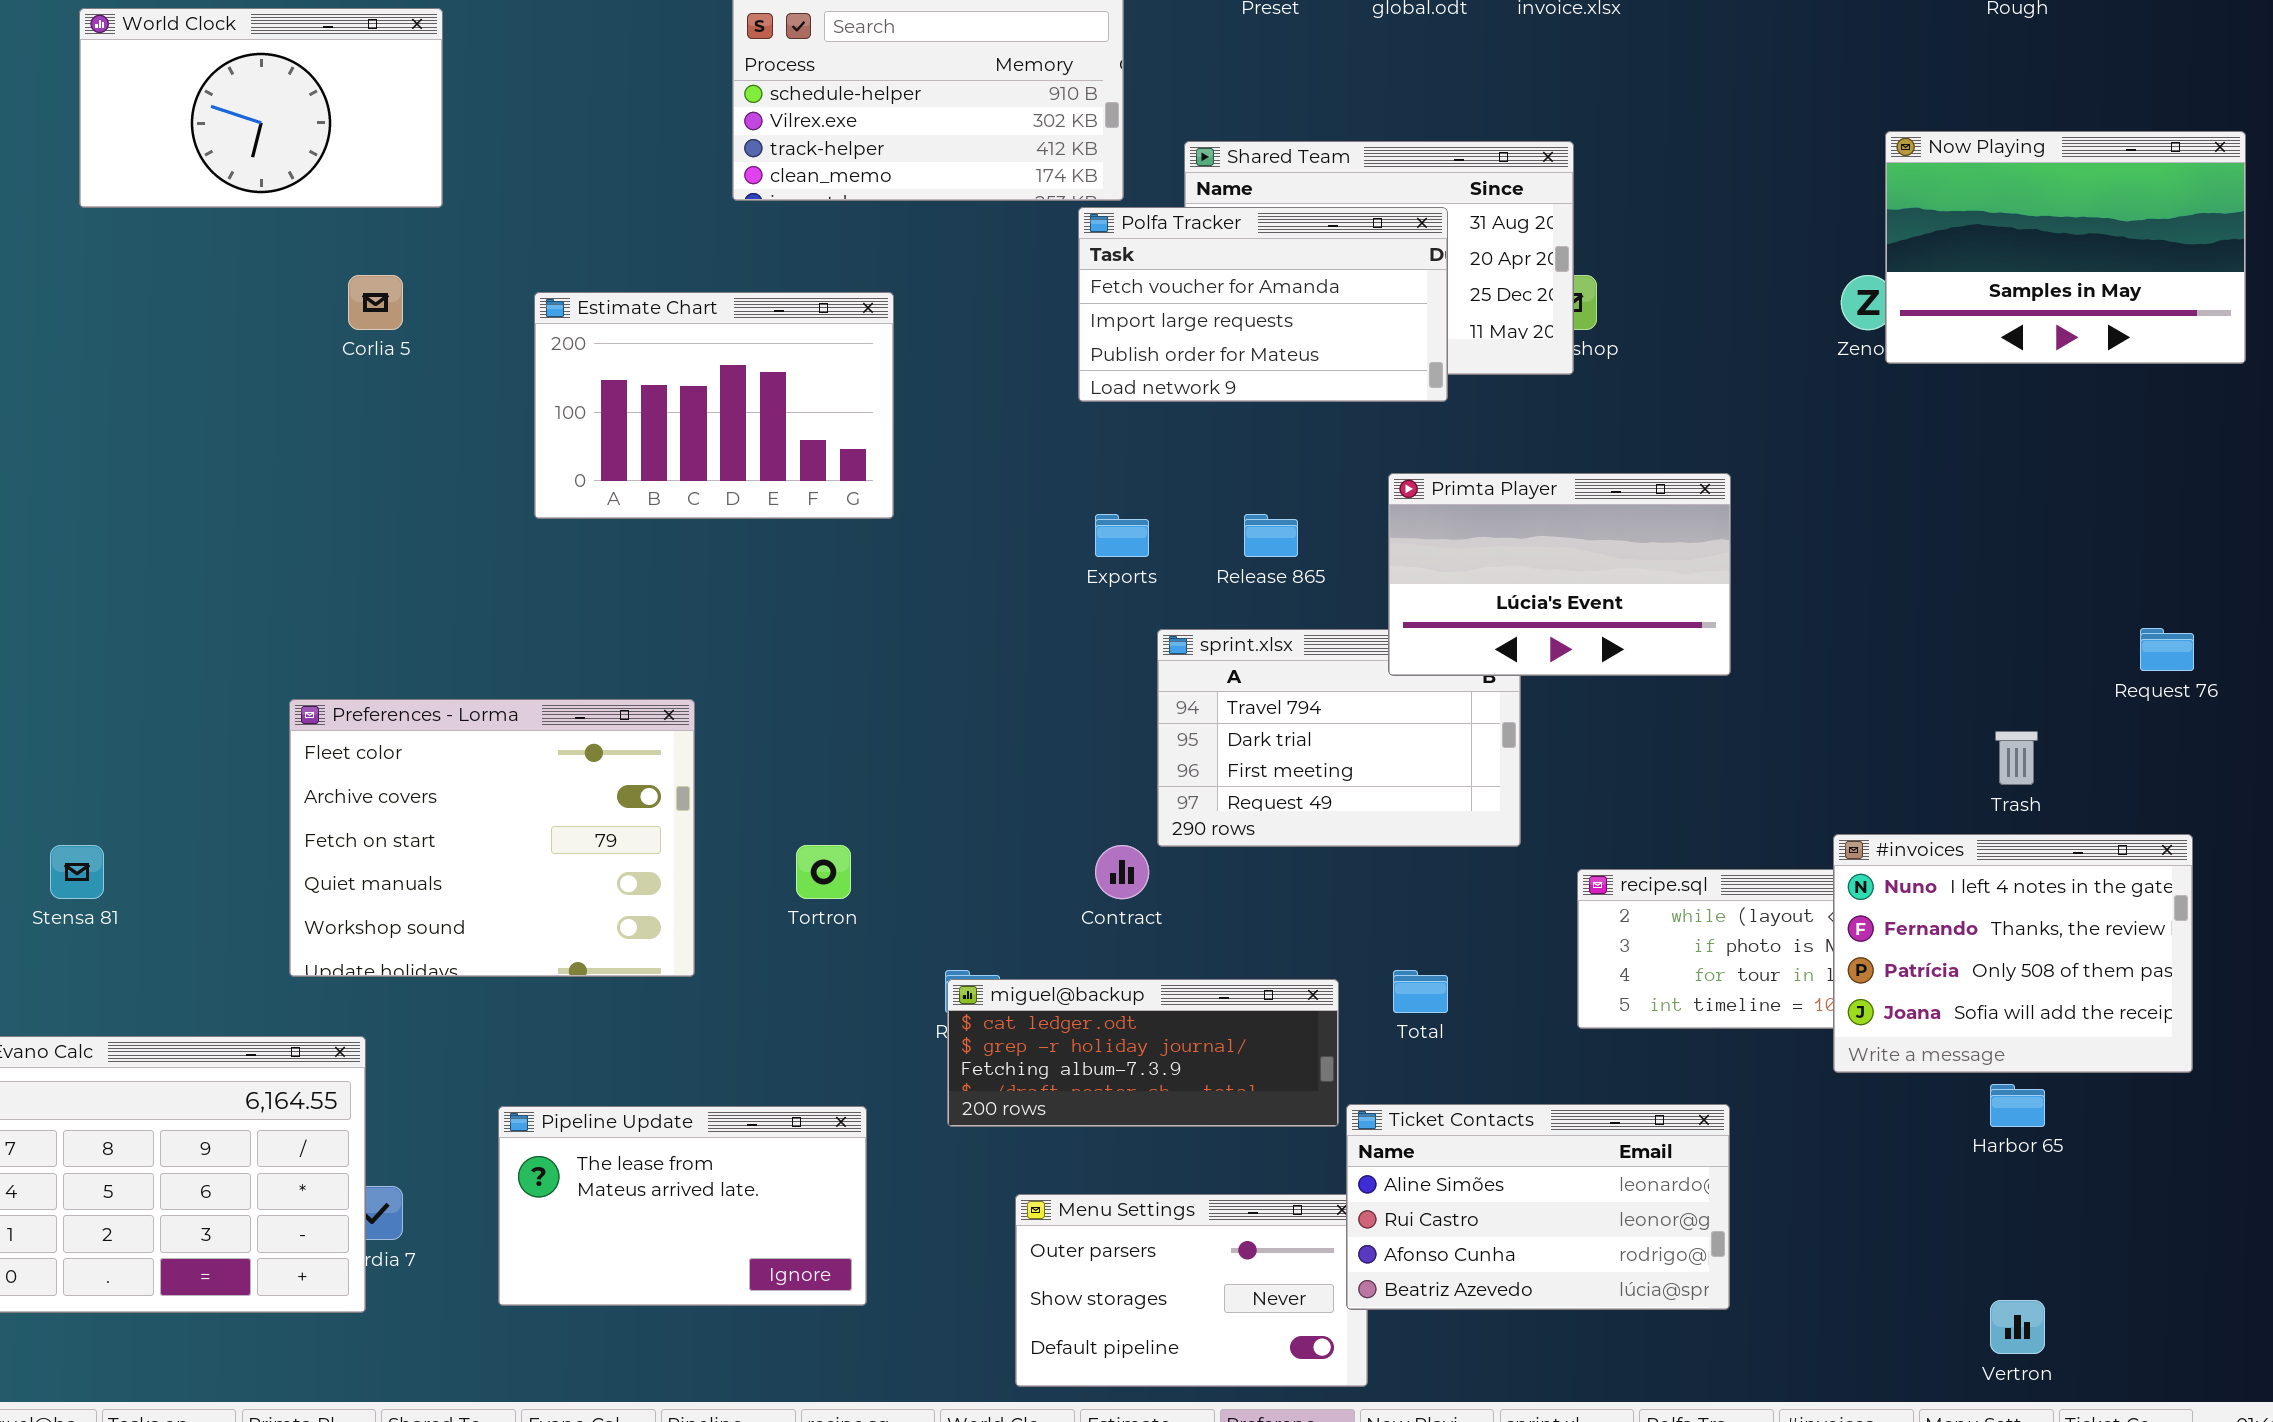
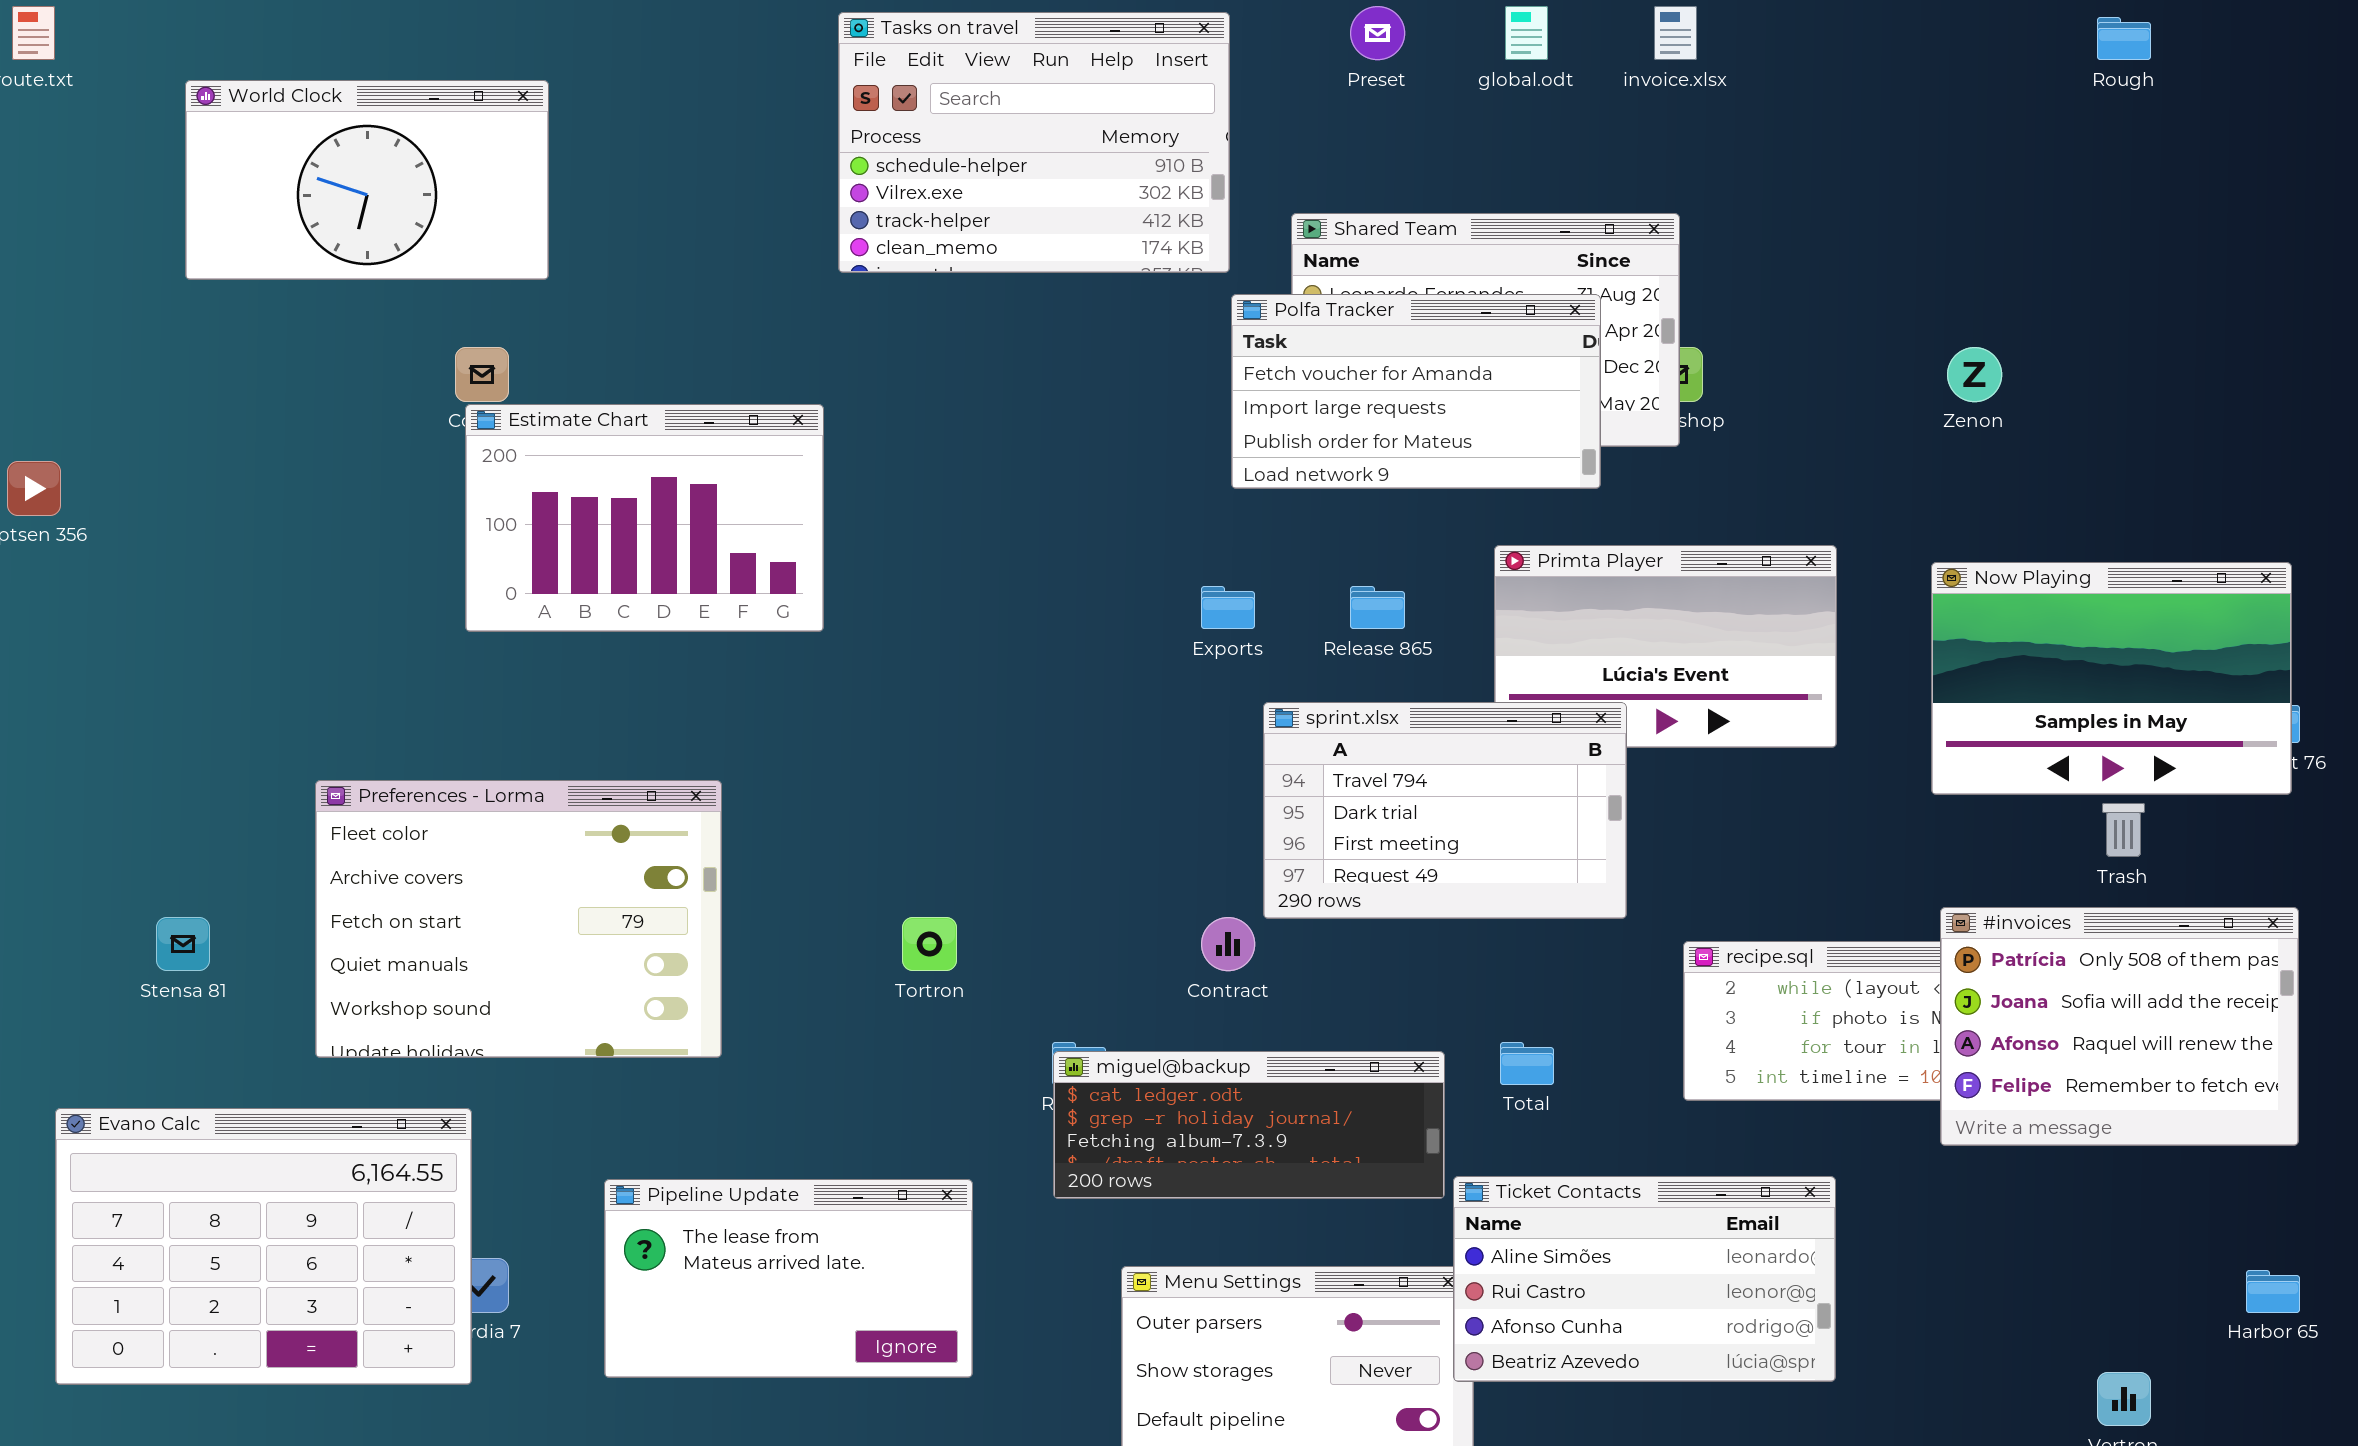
Now Playing: [1885,131,2246,364] -> [1931,562,2292,795], moved
Polfa Tracker: [1078,207,1448,402] -> [1231,294,1601,489], moved
Estimate Chart: [534,292,894,519] -> [465,404,824,632], moved
sprint.xlsx: [1157,629,1521,847] -> [1263,702,1627,919], raised
Preferences - Lorma: [289,699,695,977] -> [315,780,722,1058], moved
#invoices: [1833,834,2193,1073] -> [1940,907,2299,1146], scrolled down 2 rows
Harbor 65: [1990,1084,2045,1127] -> [2246,1270,2300,1313], moved

